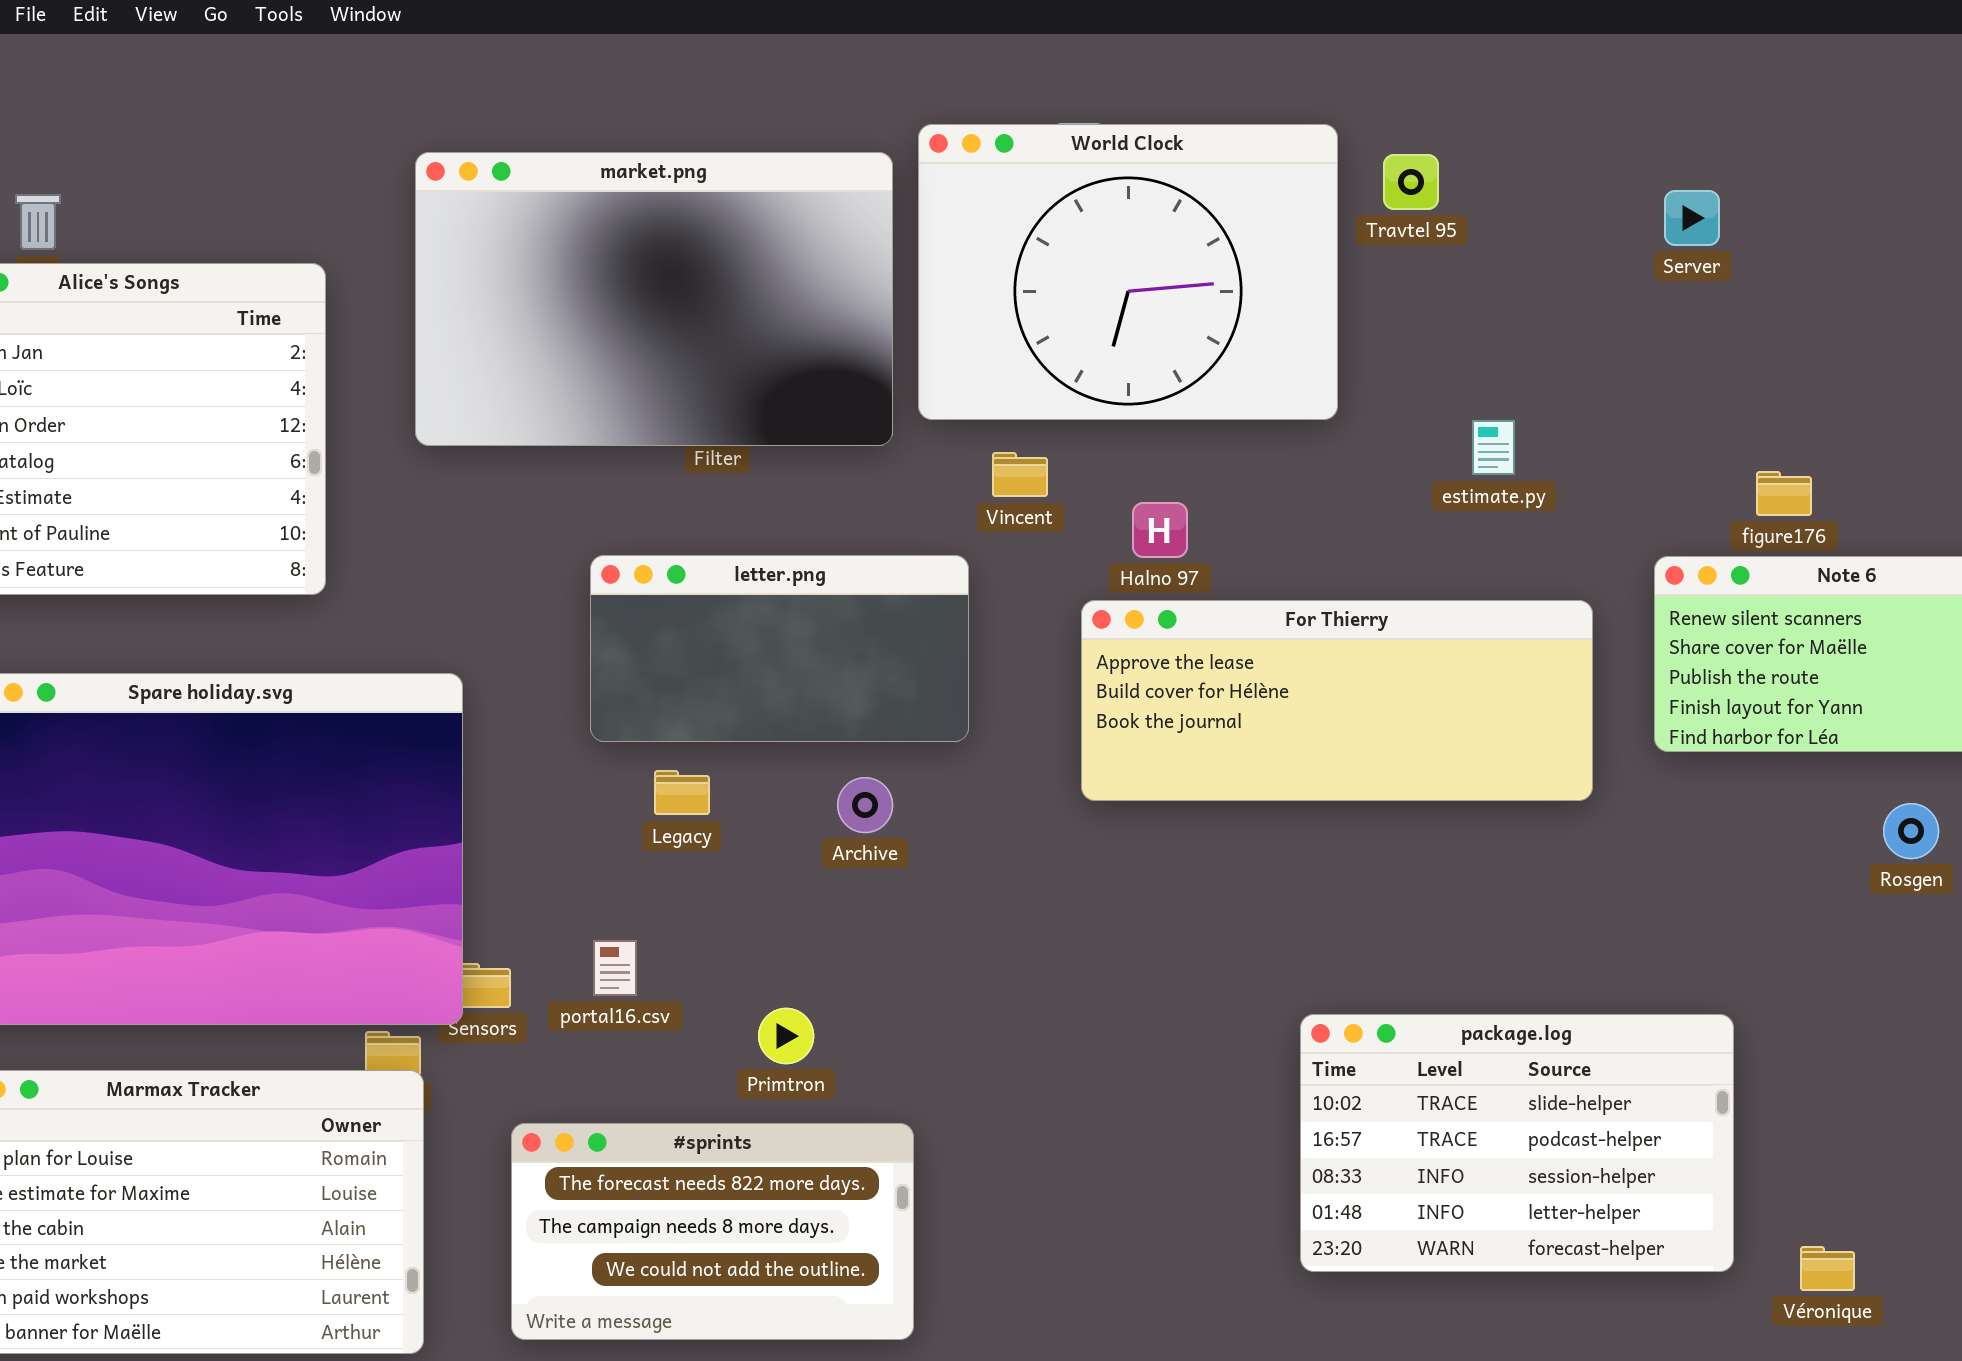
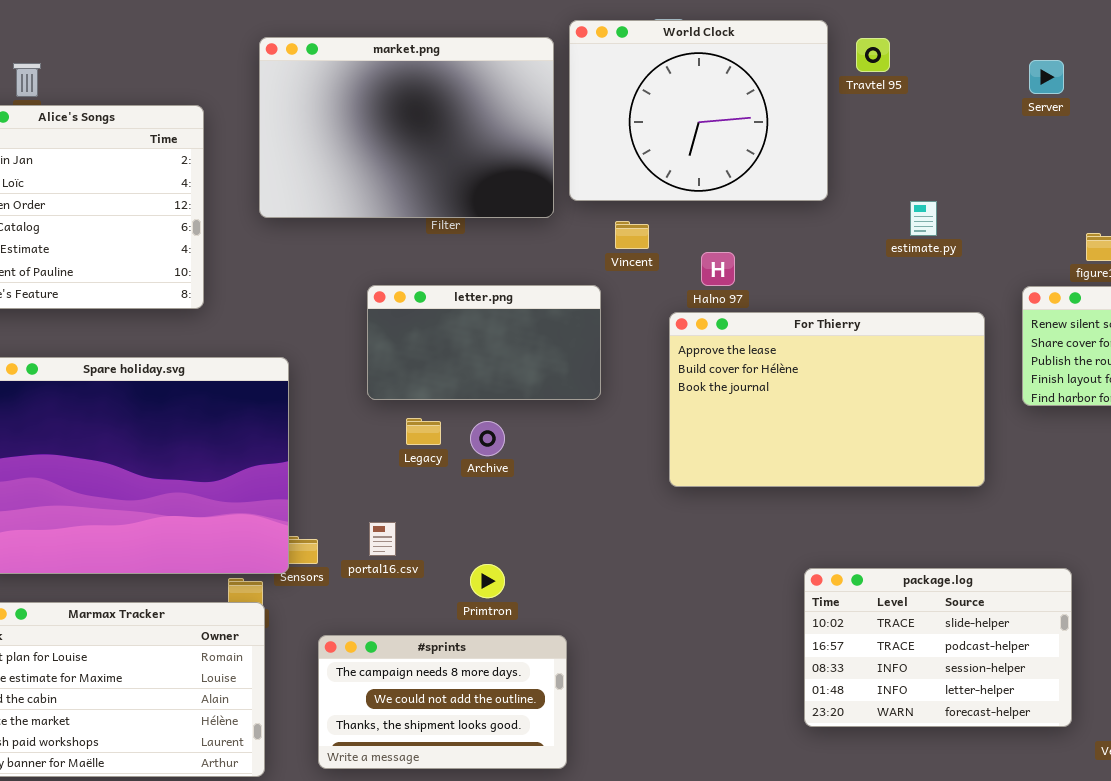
For Thierry: [1081,600,1593,801] -> [669,312,985,487], resized
Archive: [837,777,893,833] -> [470,421,505,456], moved
#sprints: [511,1123,914,1340] -> [318,635,567,769], scrolled down 1 row

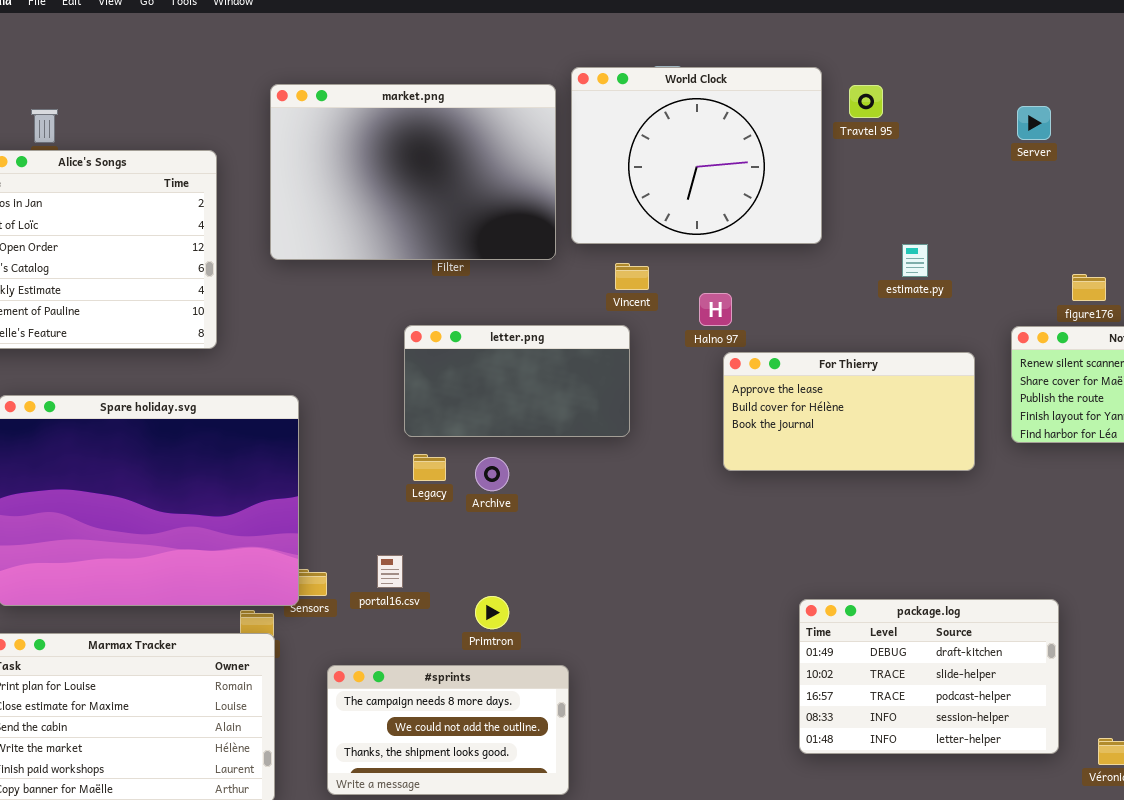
letter.png: [367,285,601,400] -> [404,325,630,437], moved
For Thierry: [669,312,985,487] -> [723,352,975,471], resized
package.log: [804,568,1072,727] -> [799,599,1059,754], scrolled up 1 row

